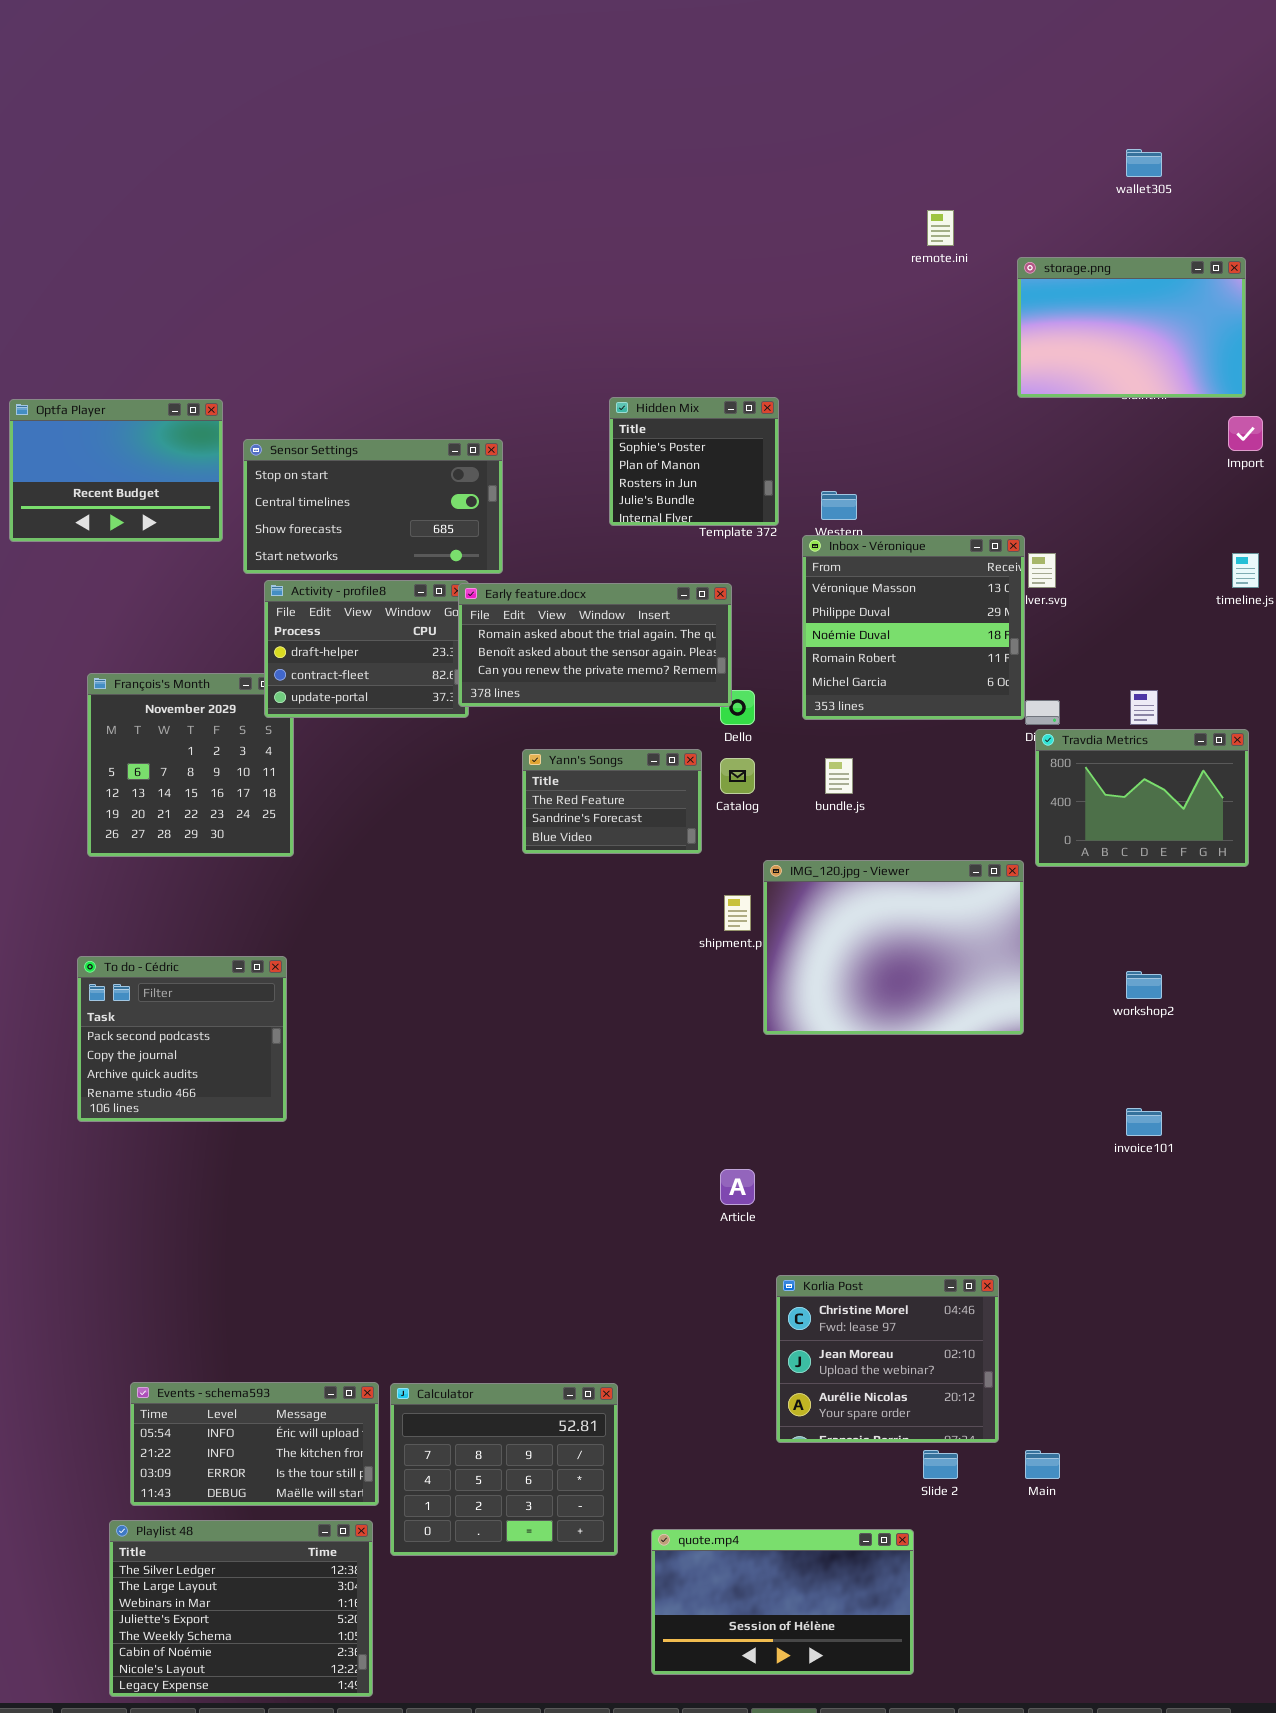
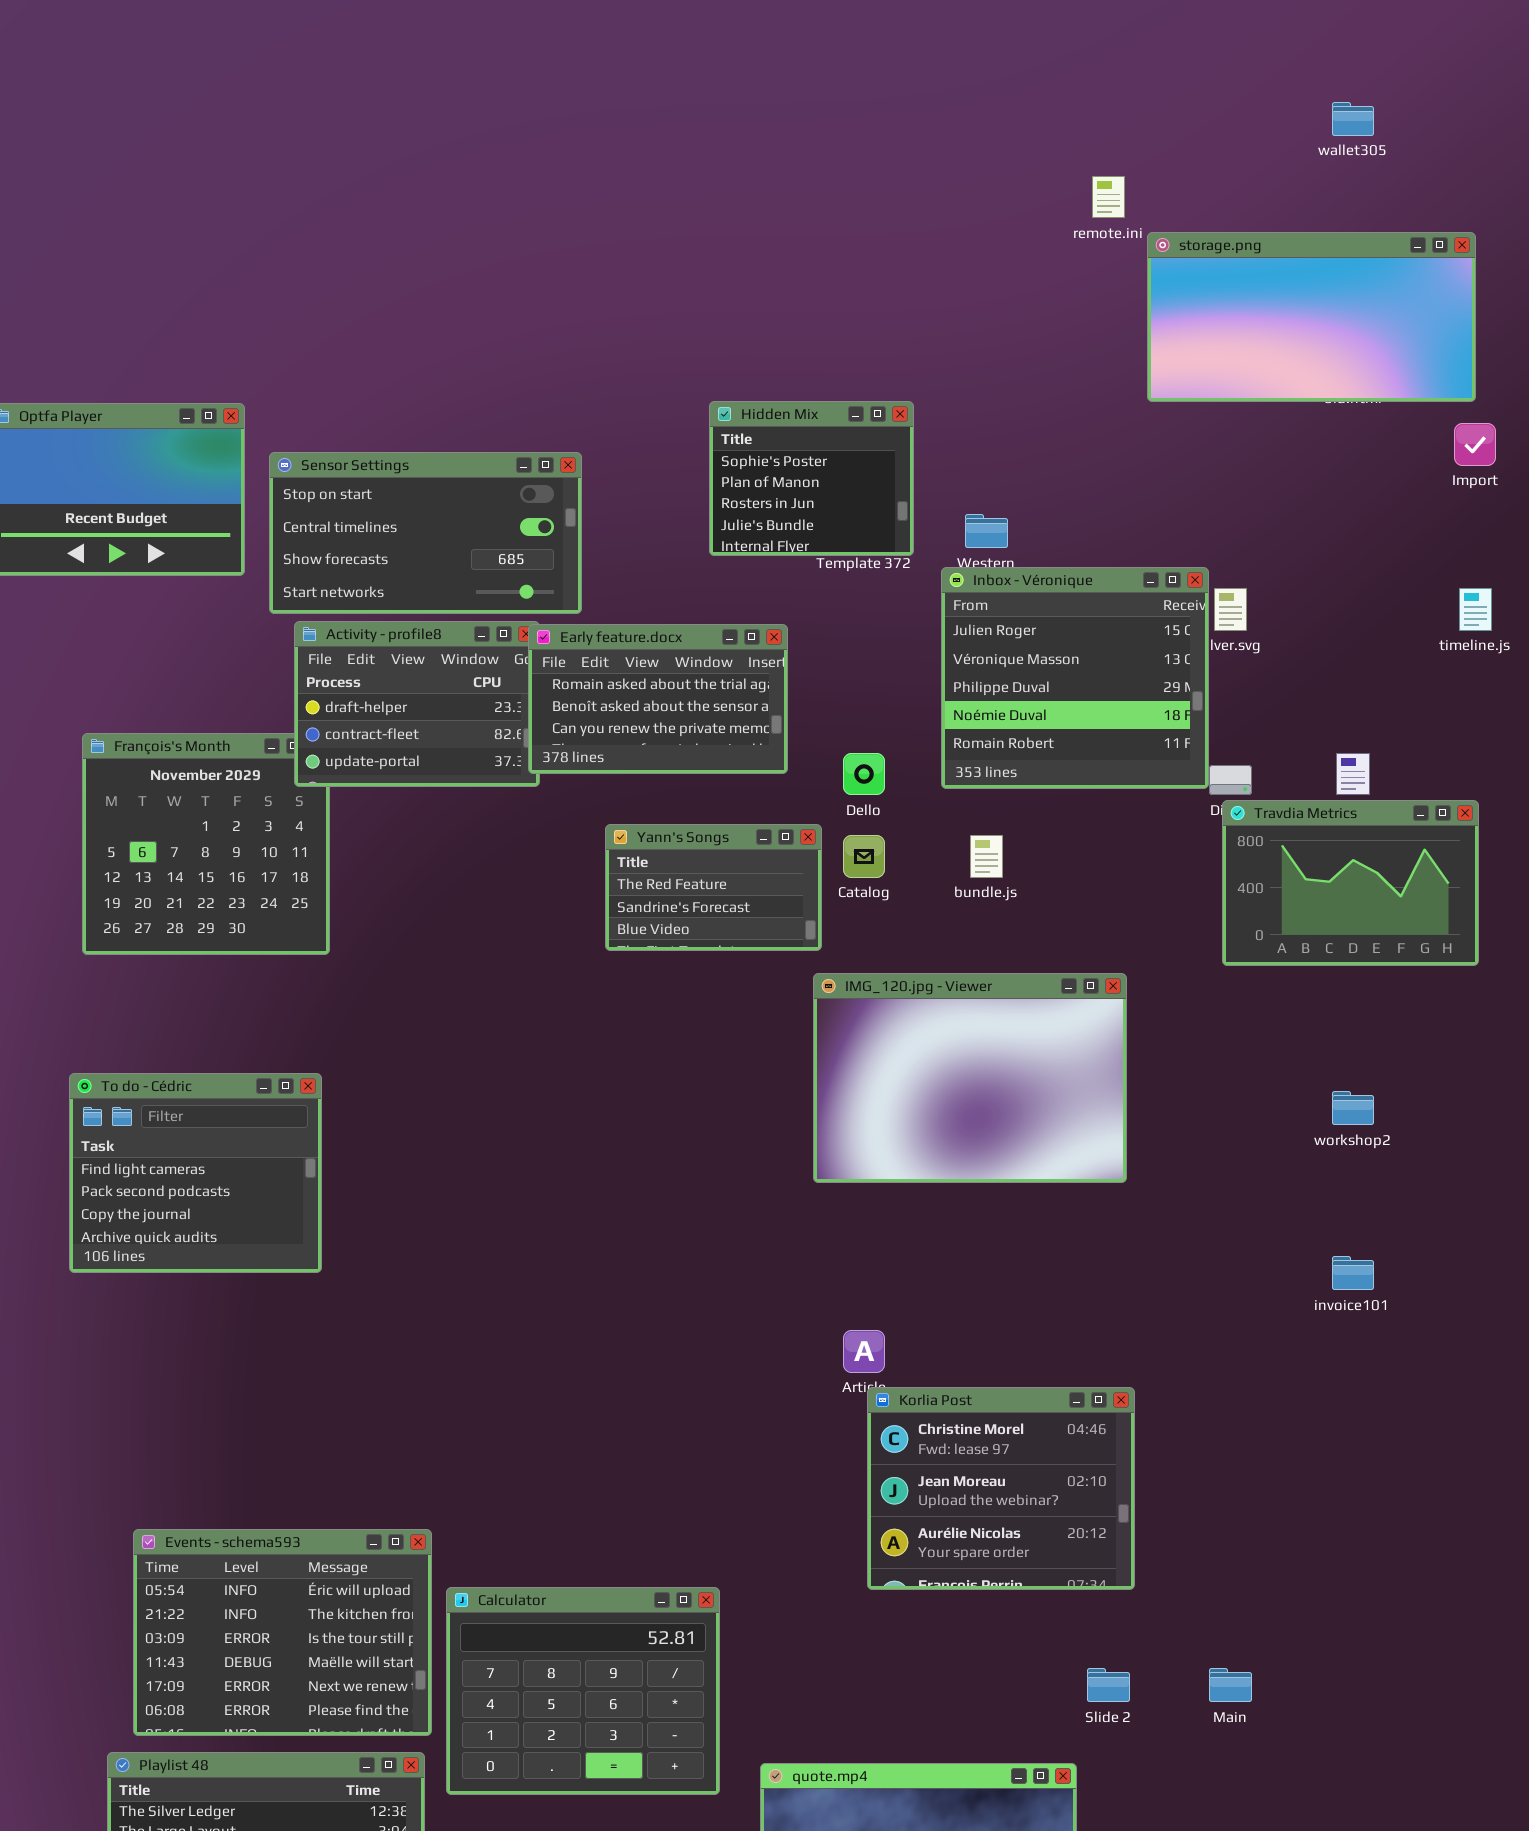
storage.png: [1017,257,1246,398] -> [1147,232,1476,402], resized
Inbox - Véronique: [802,535,1025,720] -> [941,567,1209,789], scrolled up 1 row
Early feature.docx: [458,583,732,707] -> [528,624,788,774], resized
IMG_120.jpg - Viewer: [763,860,1024,1035] -> [813,973,1127,1183], moved
To do - Cédric: [77,956,287,1122] -> [69,1073,322,1273], scrolled up 1 row
Korlia Post: [776,1275,999,1443] -> [867,1387,1135,1590], moved
Events - schema593: [130,1382,379,1506] -> [133,1529,432,1736], resized

